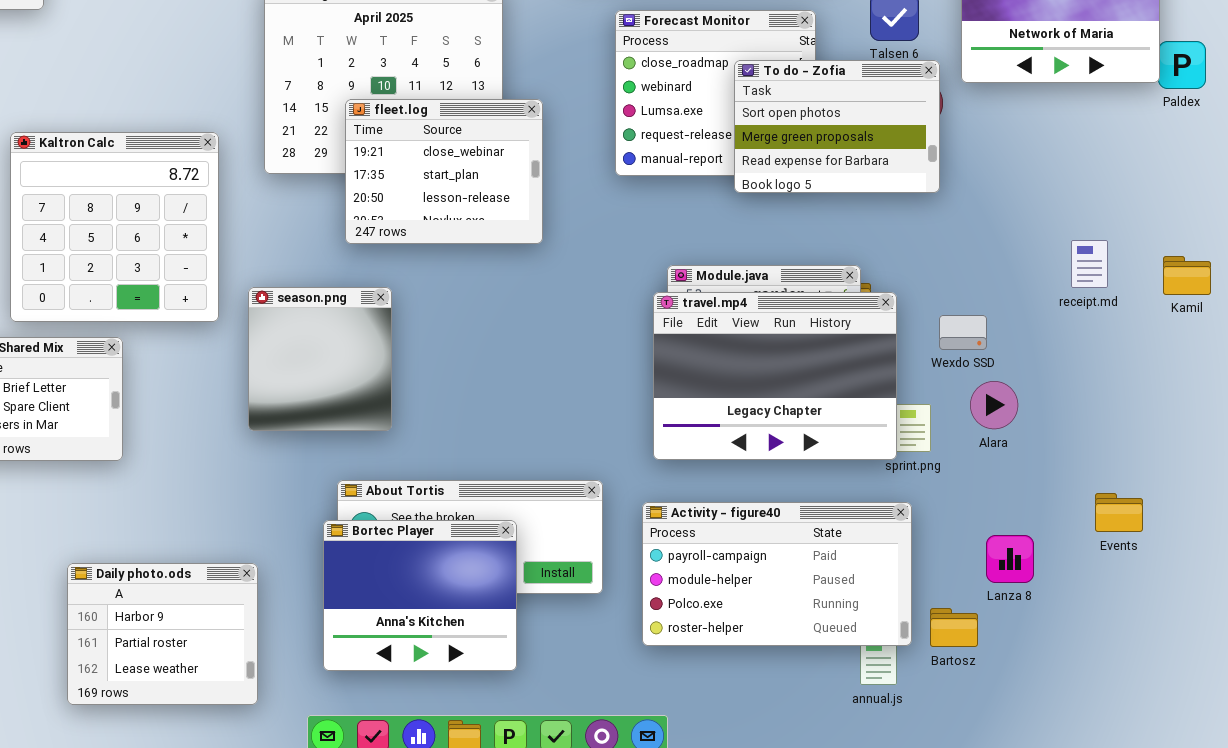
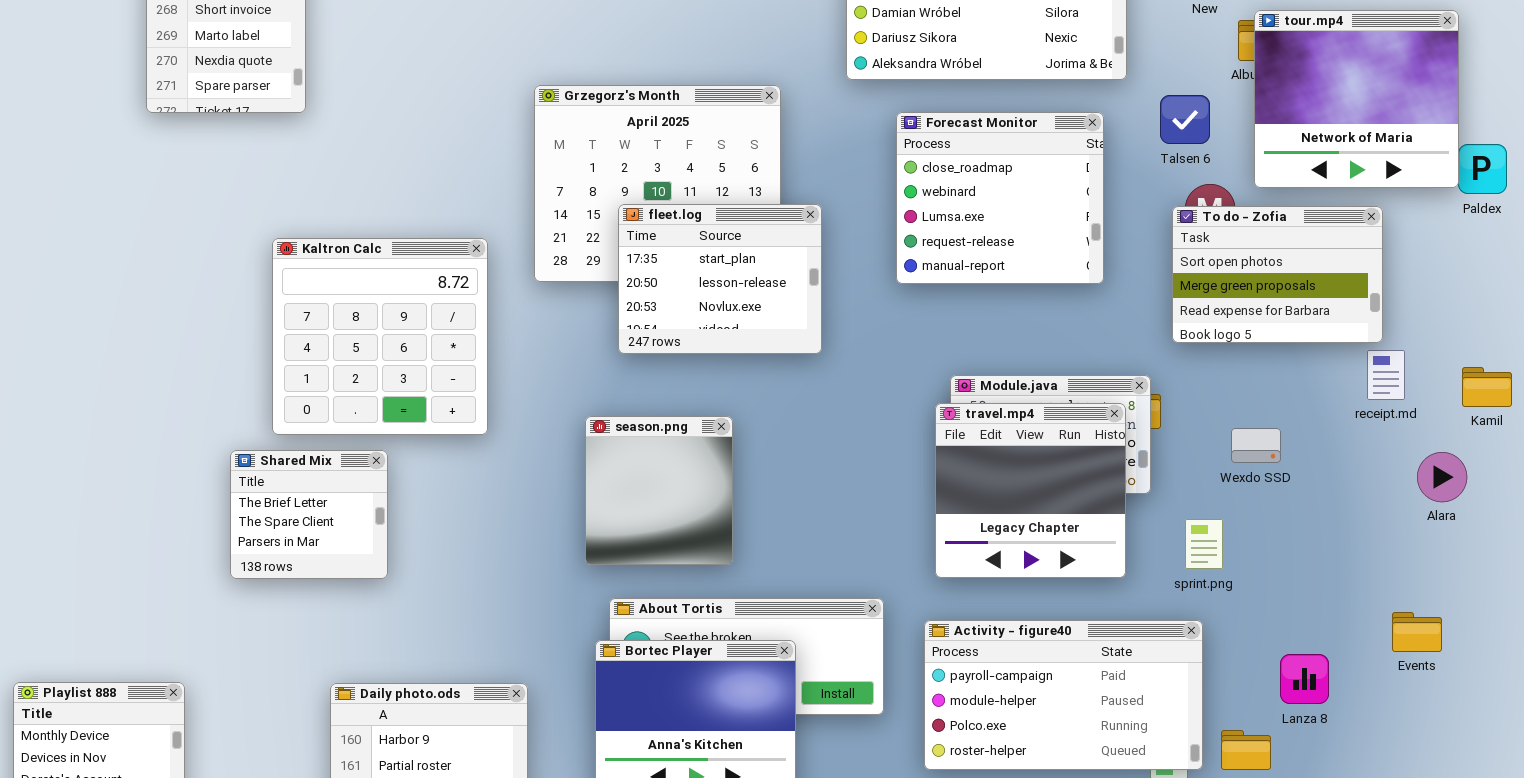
To do - Zofia: [734,60,940,193] -> [1172,206,1383,343], moved
fleet.log: [345,99,543,244] -> [618,204,822,354], scrolled down 1 row
season.png: [248,287,392,431] -> [585,416,733,565], moved
travel.mp4: [653,292,897,460] -> [935,403,1126,578], resized
Alara: [970,381,1018,429] -> [1417,452,1467,502], moved

